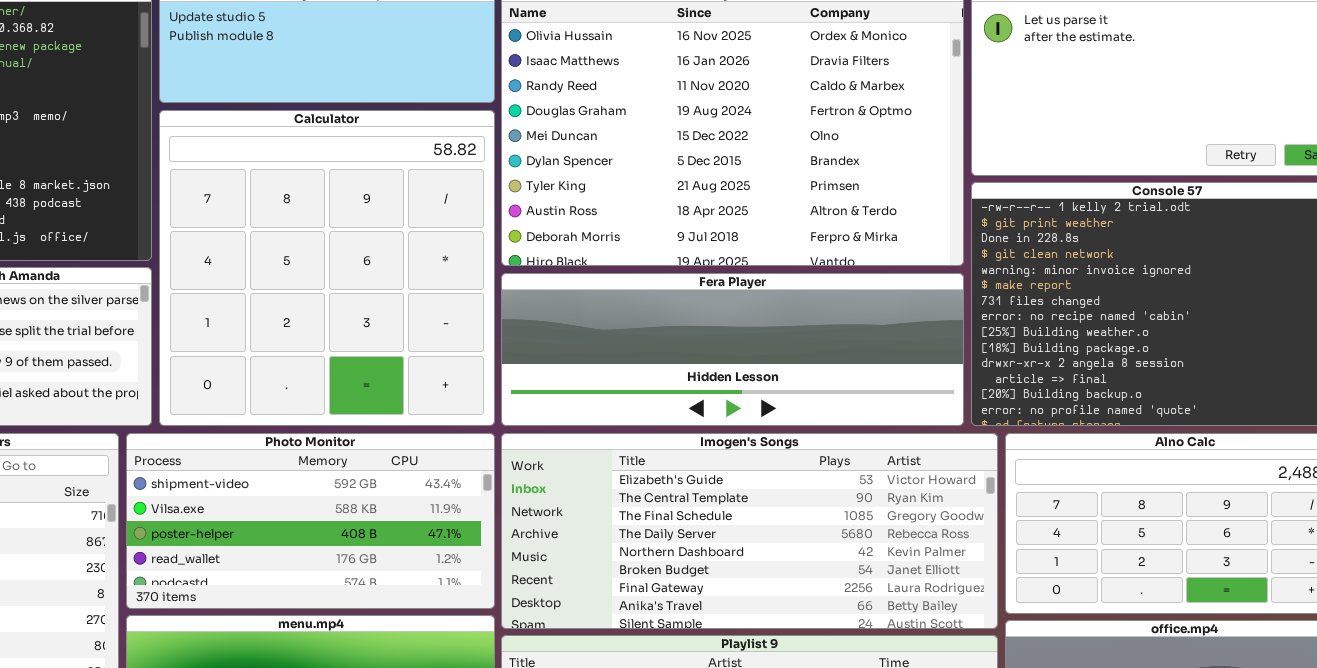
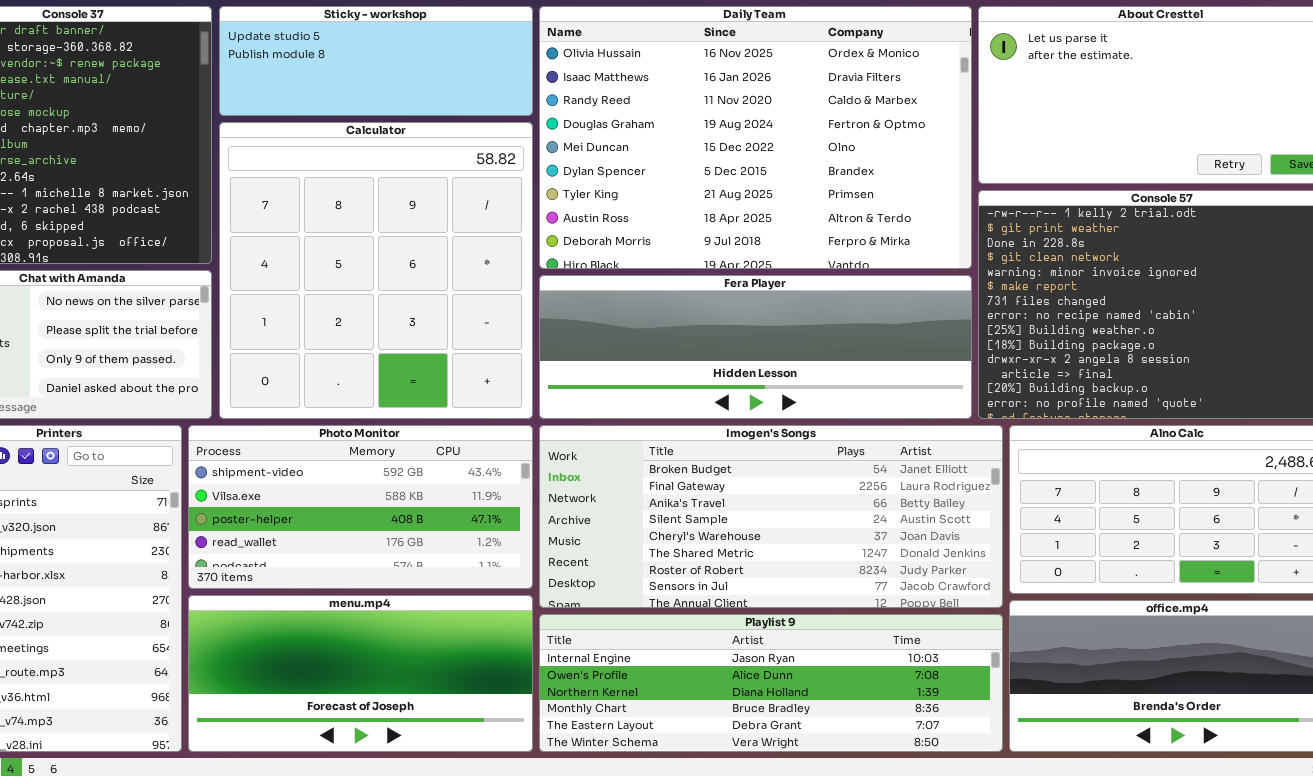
Imogen's Songs: [501,433,998,629] -> [539,425,1003,608], scrolled down 5 rows

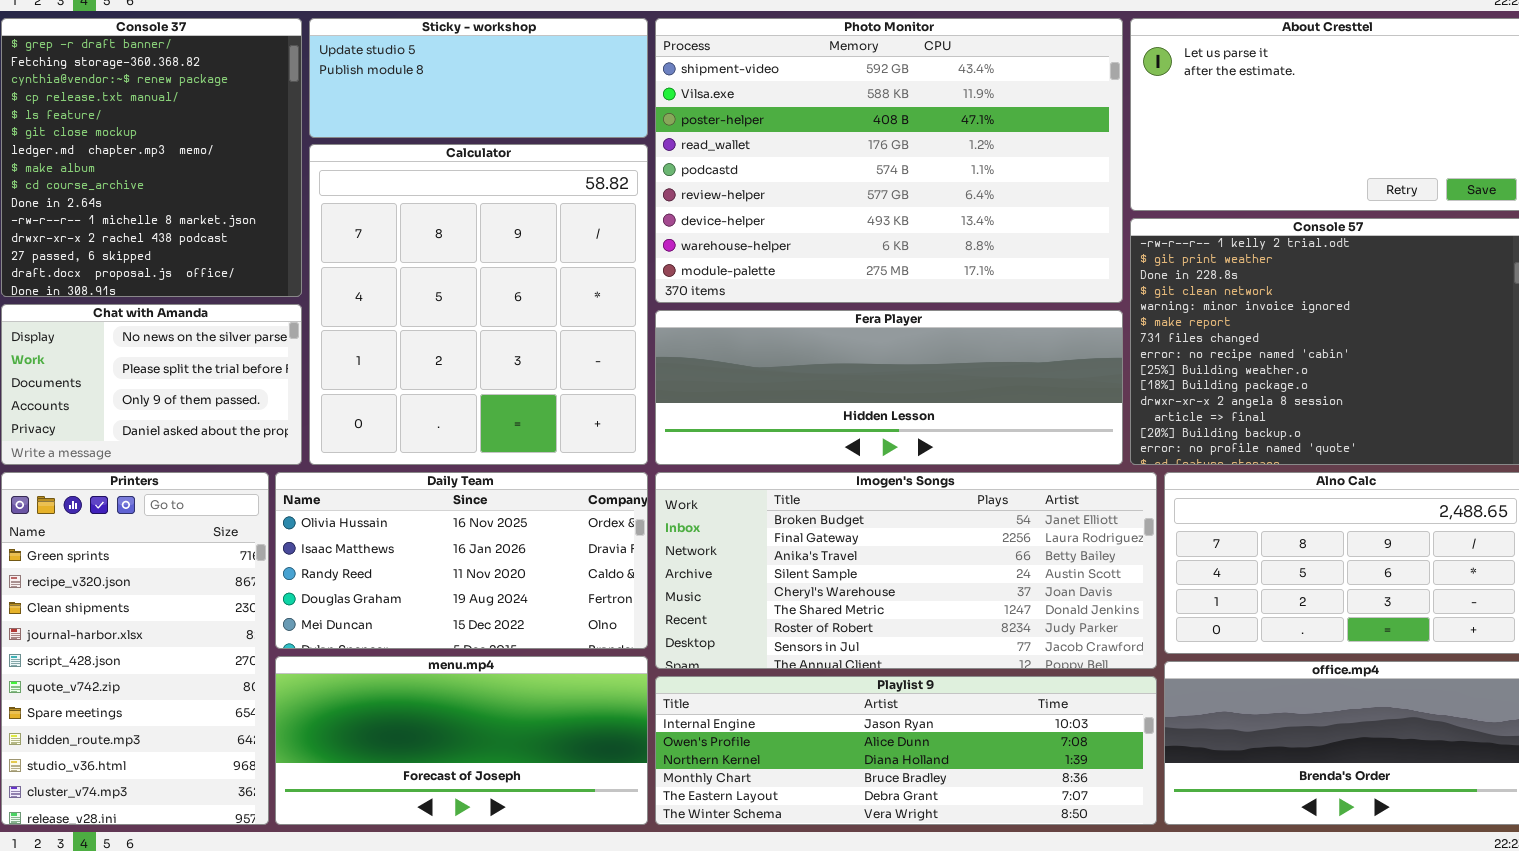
Daily Team: [539,6,972,269] -> [275,472,648,649], moved, resized
Photo Monitor: [188,425,533,589] -> [655,18,1123,303], moved, resized

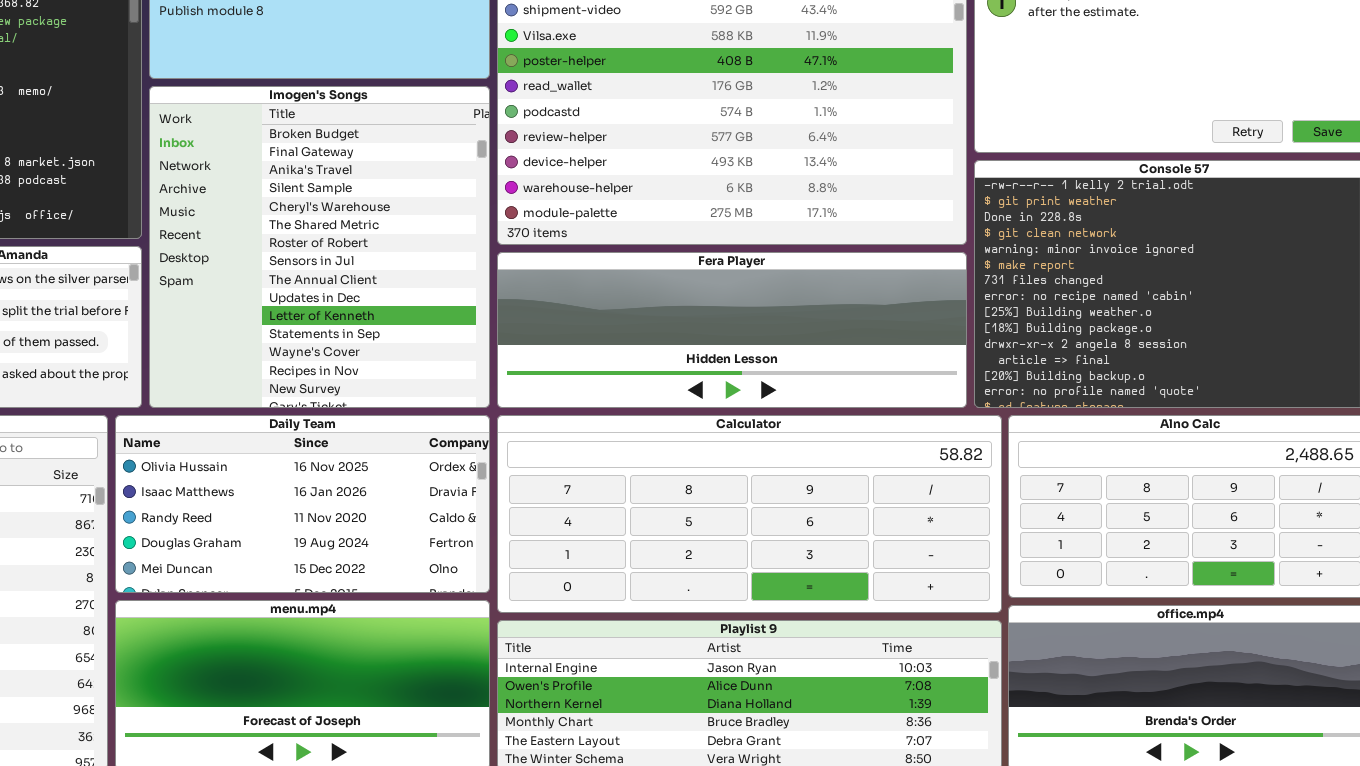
Calculator: [309,144,648,465] -> [497,415,1002,613], moved, resized
Imogen's Songs: [655,472,1157,669] -> [149,86,490,408], moved, resized

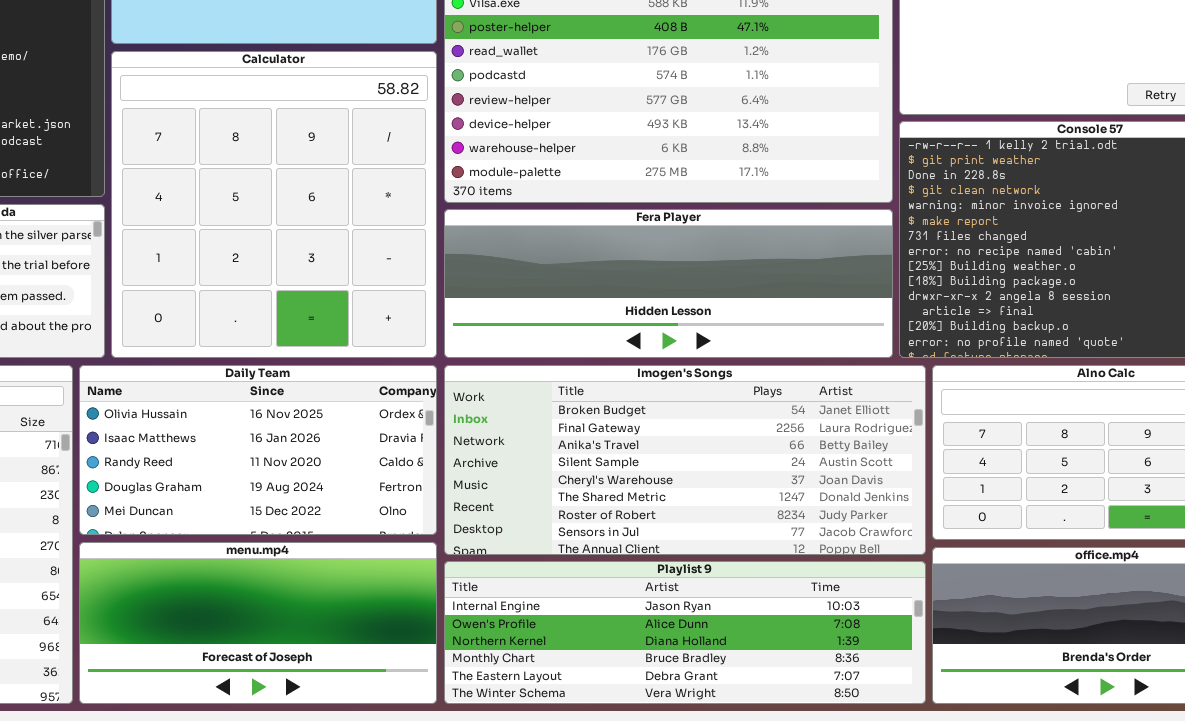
Imogen's Songs: [149,86,490,408] -> [444,365,926,555], moved, resized
Calculator: [497,415,1002,613] -> [111,51,437,358], moved, resized

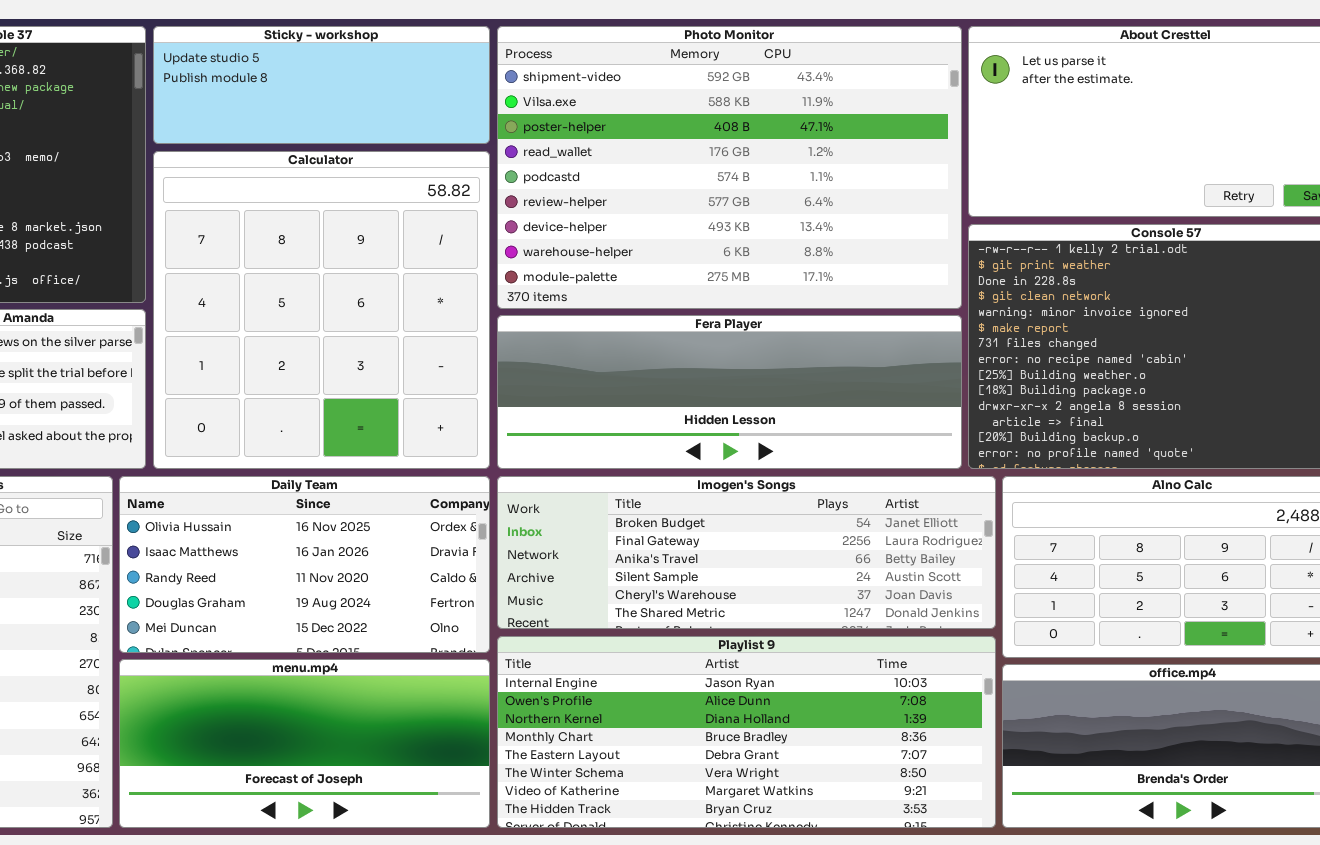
Imogen's Songs: [444,365,926,555] -> [497,476,996,629], resized
Playlist 9: [444,561,926,704] -> [497,636,996,828], resized

